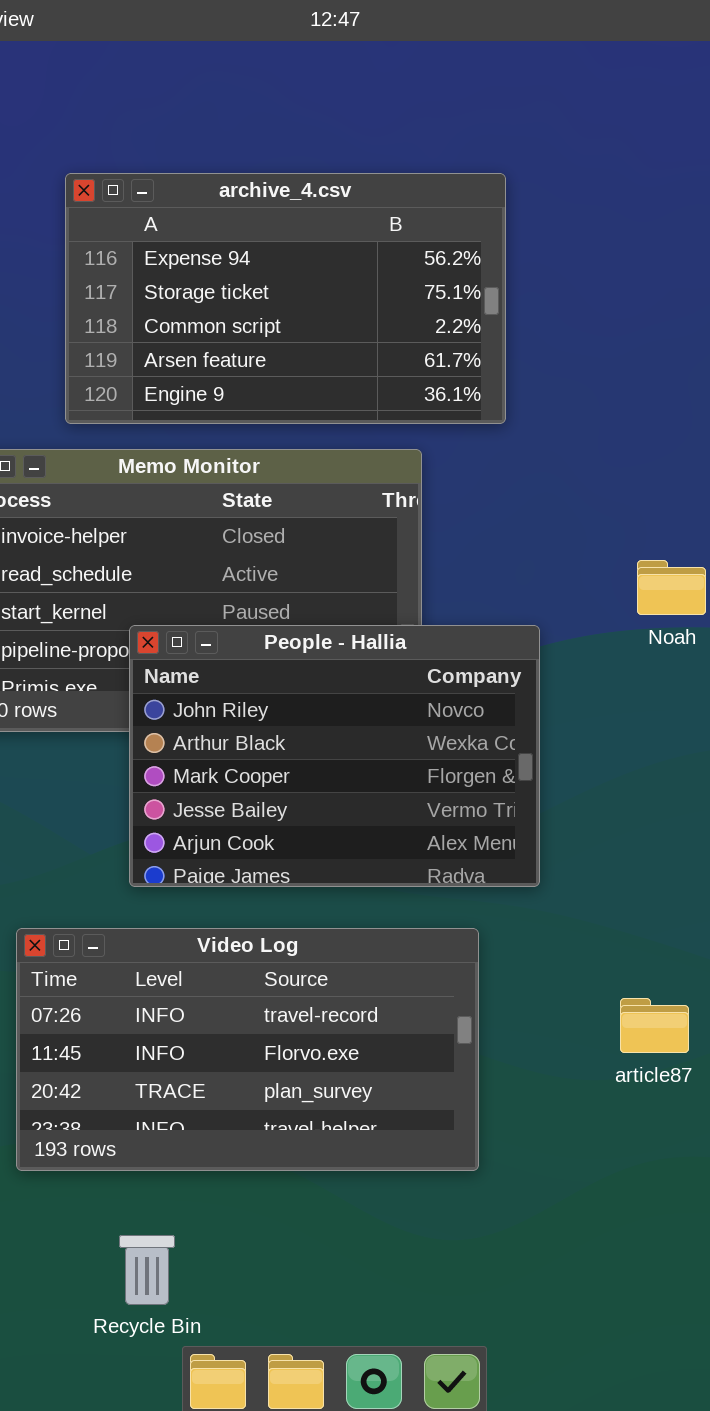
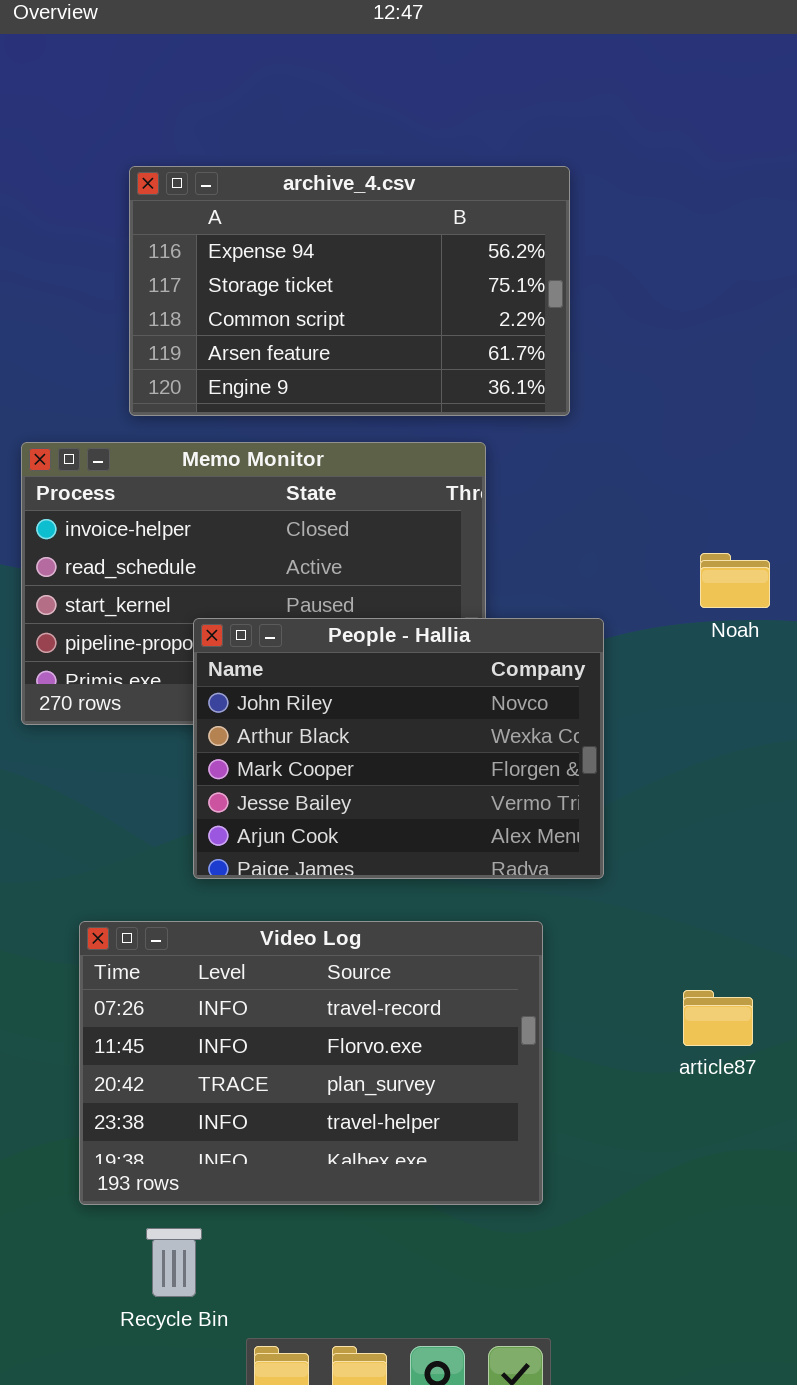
Video Log: [16,928,479,1171] -> [79,921,543,1205], resized
Recycle Bin: [119,1235,175,1305] -> [146,1228,202,1297], moved

